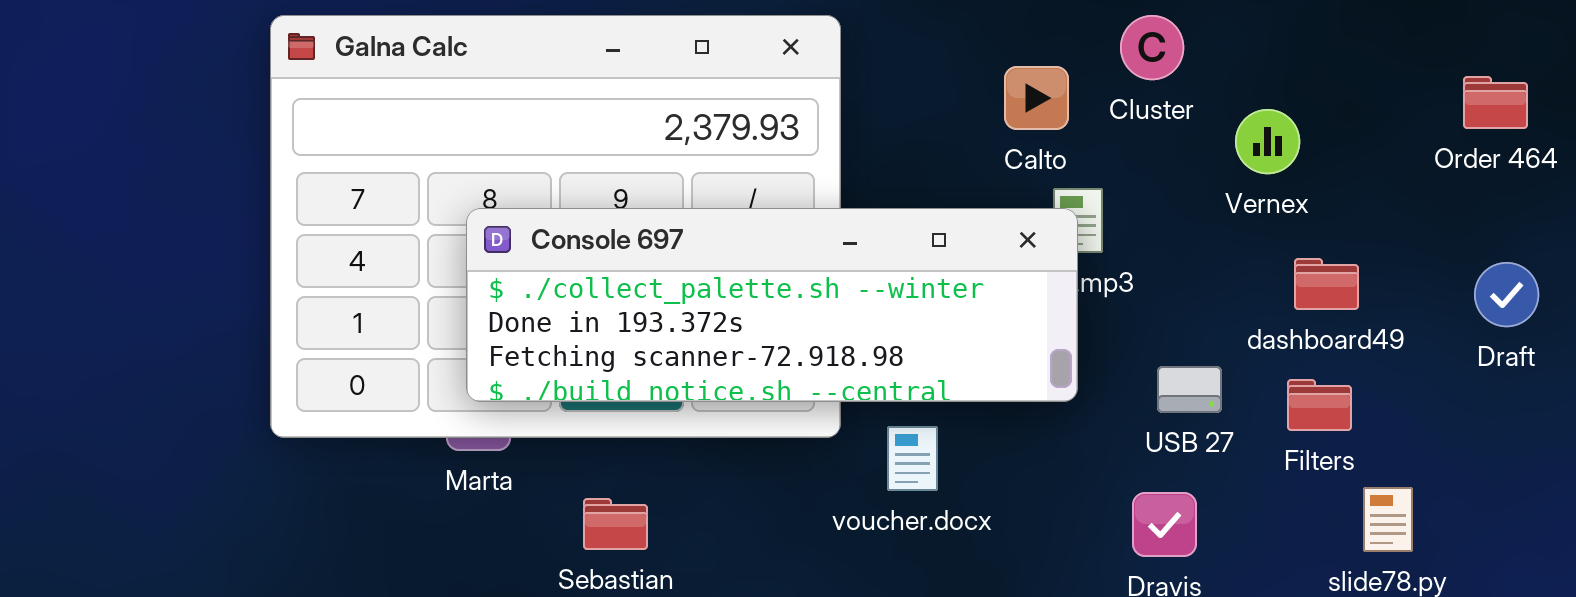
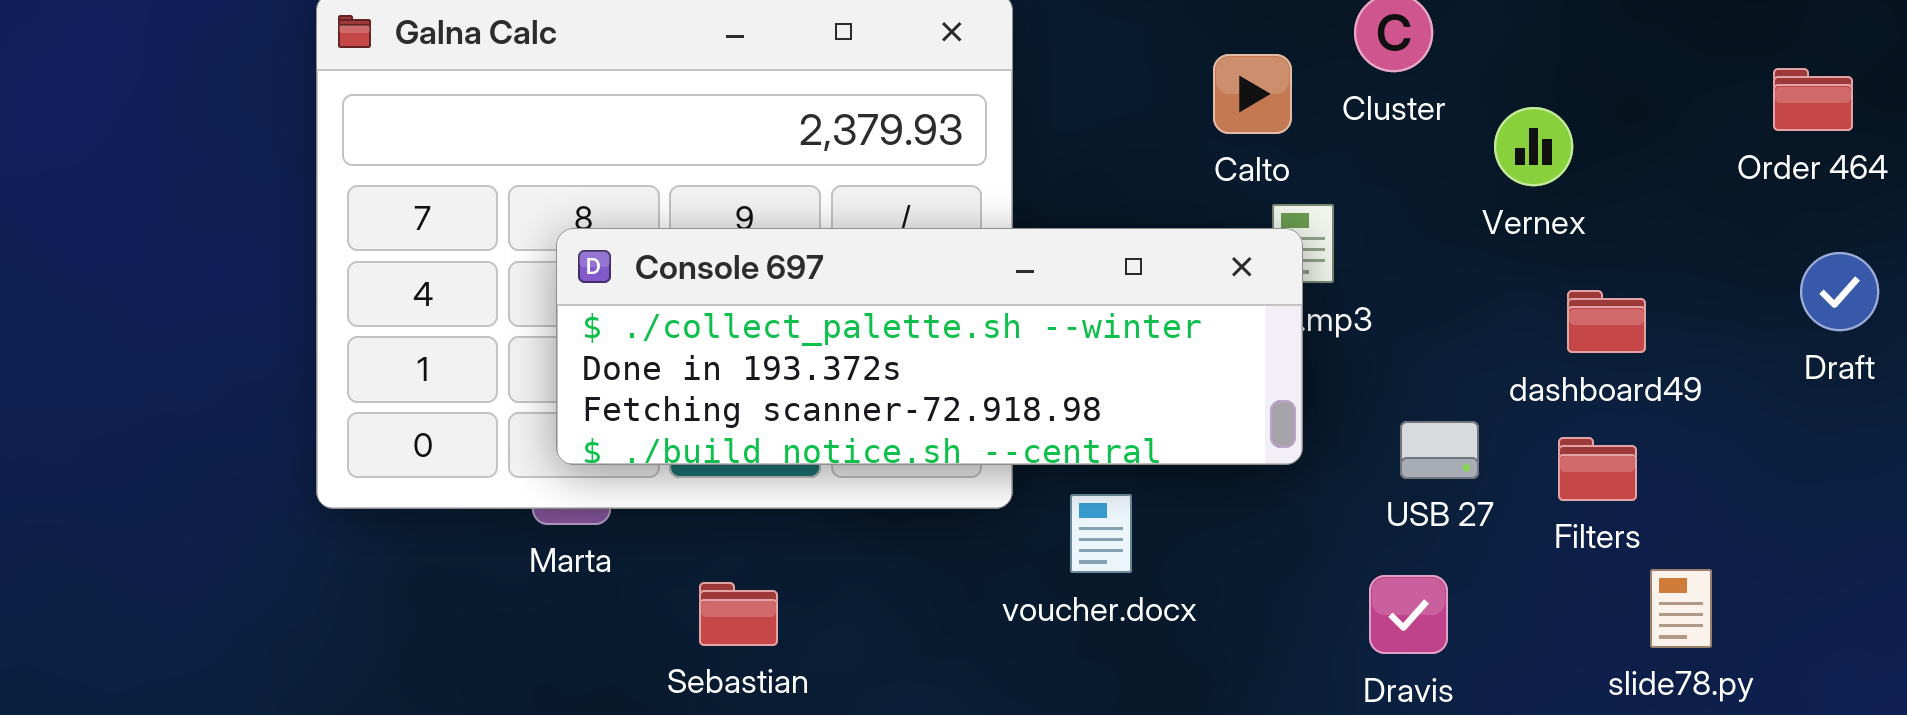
Draft: [1474,262,1539,327] -> [1800,252,1879,331], moved

